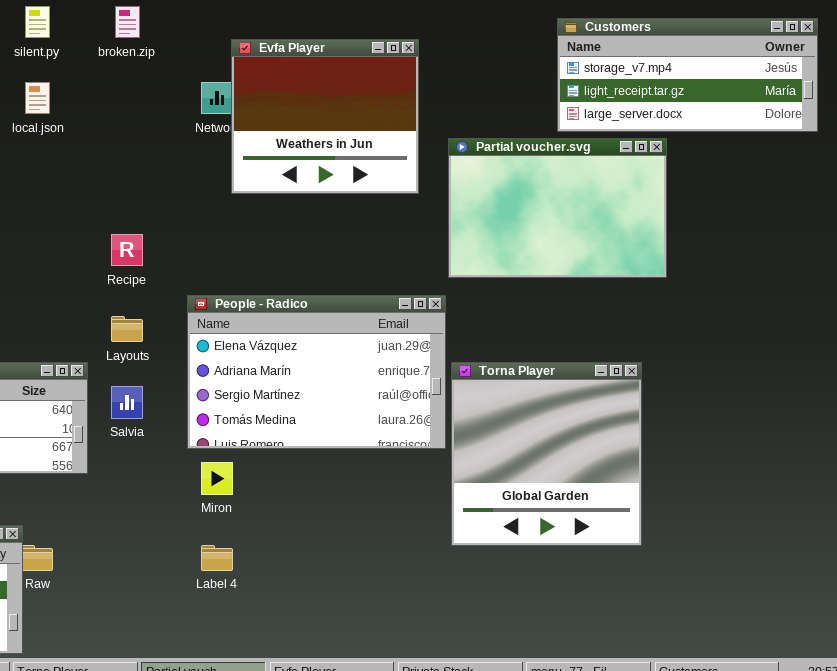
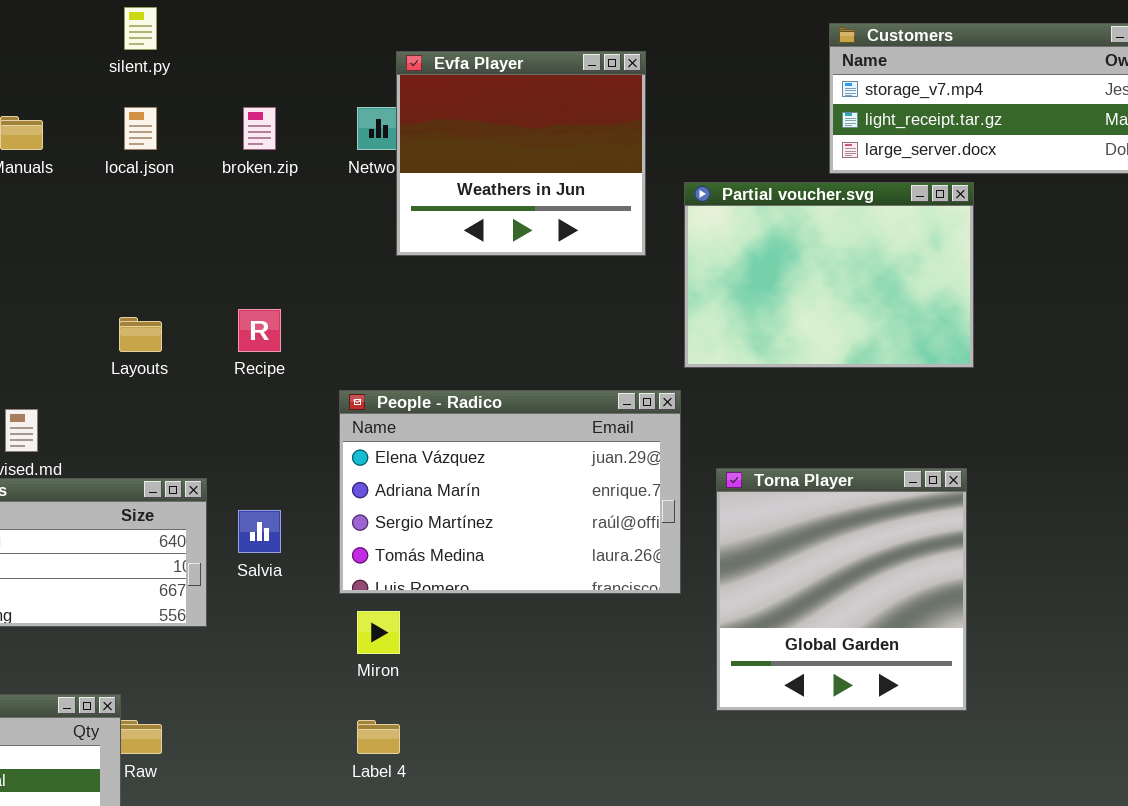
broken.zip: [115,6,140,38] -> [243,107,276,150], moved
Layouts: [111,316,143,342] -> [119,317,162,352], moved
Torna Player: [451,362,642,546] -> [716,468,967,711], moved

